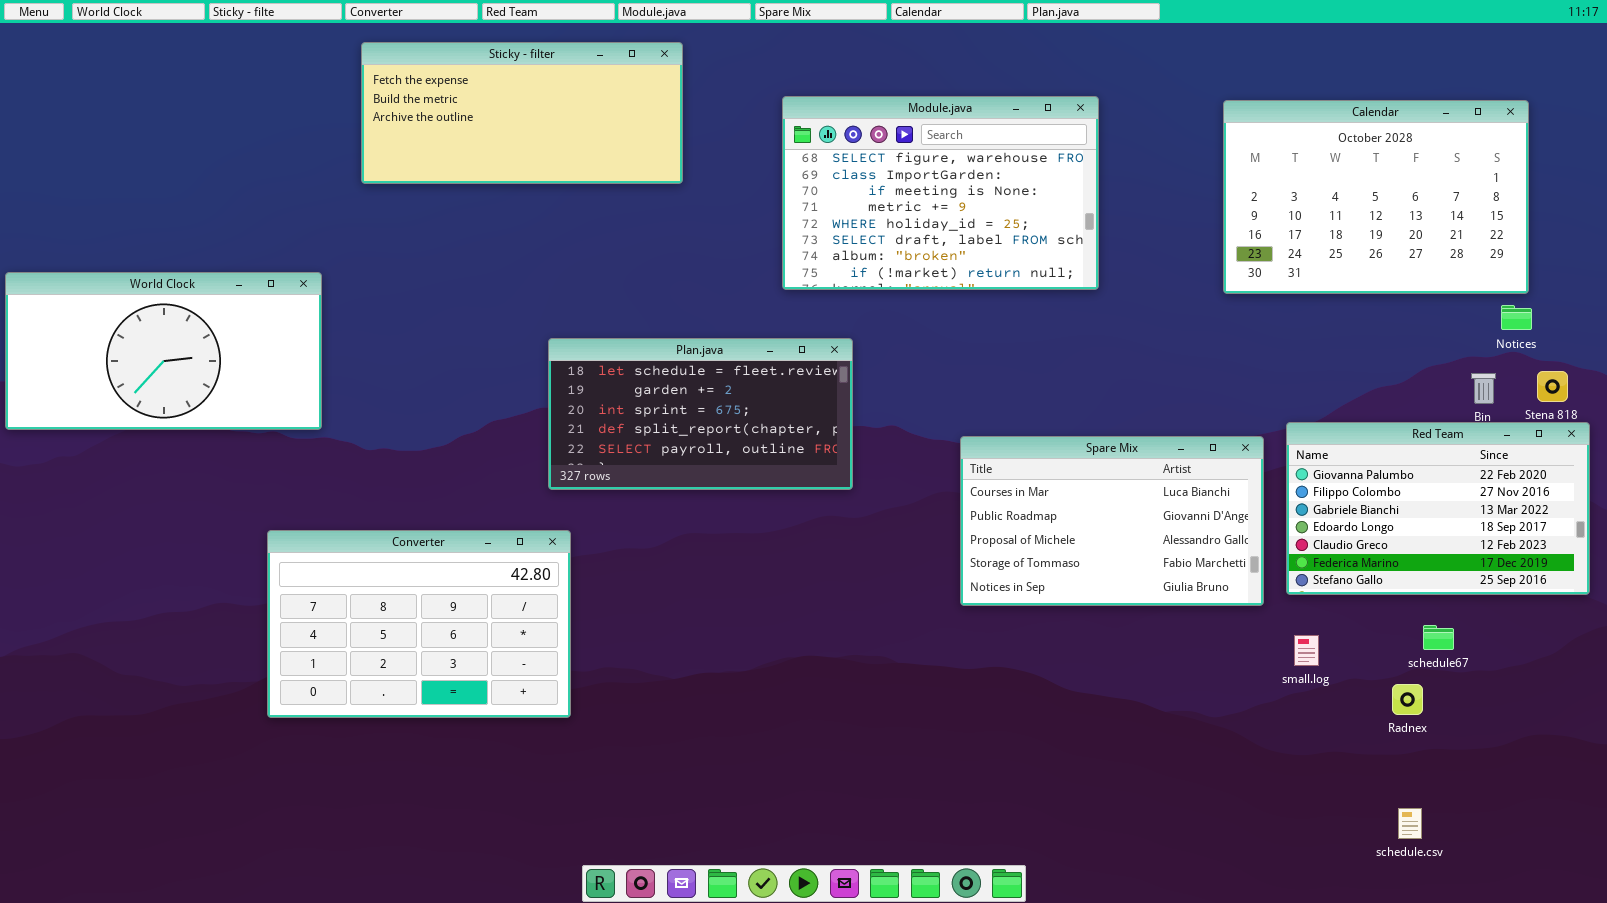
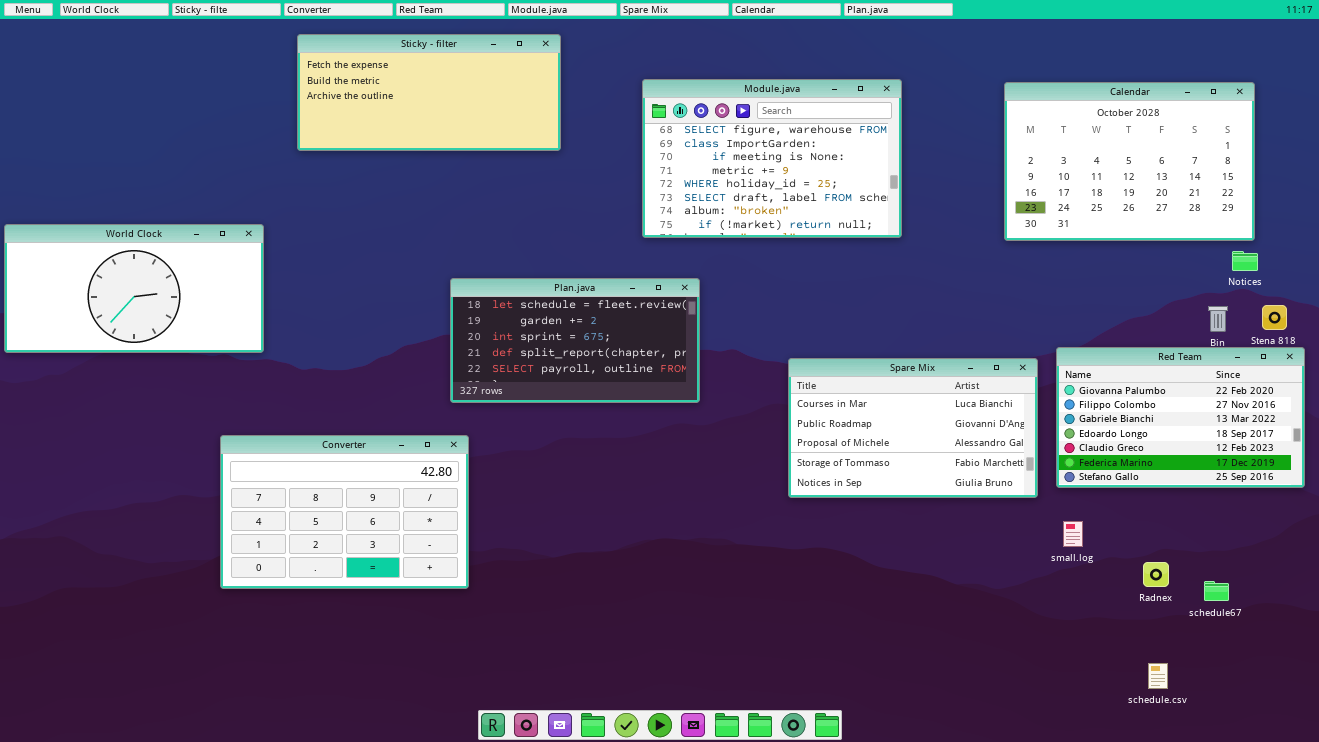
schedule67: [1423,625,1454,650] -> [1204,581,1229,601], moved

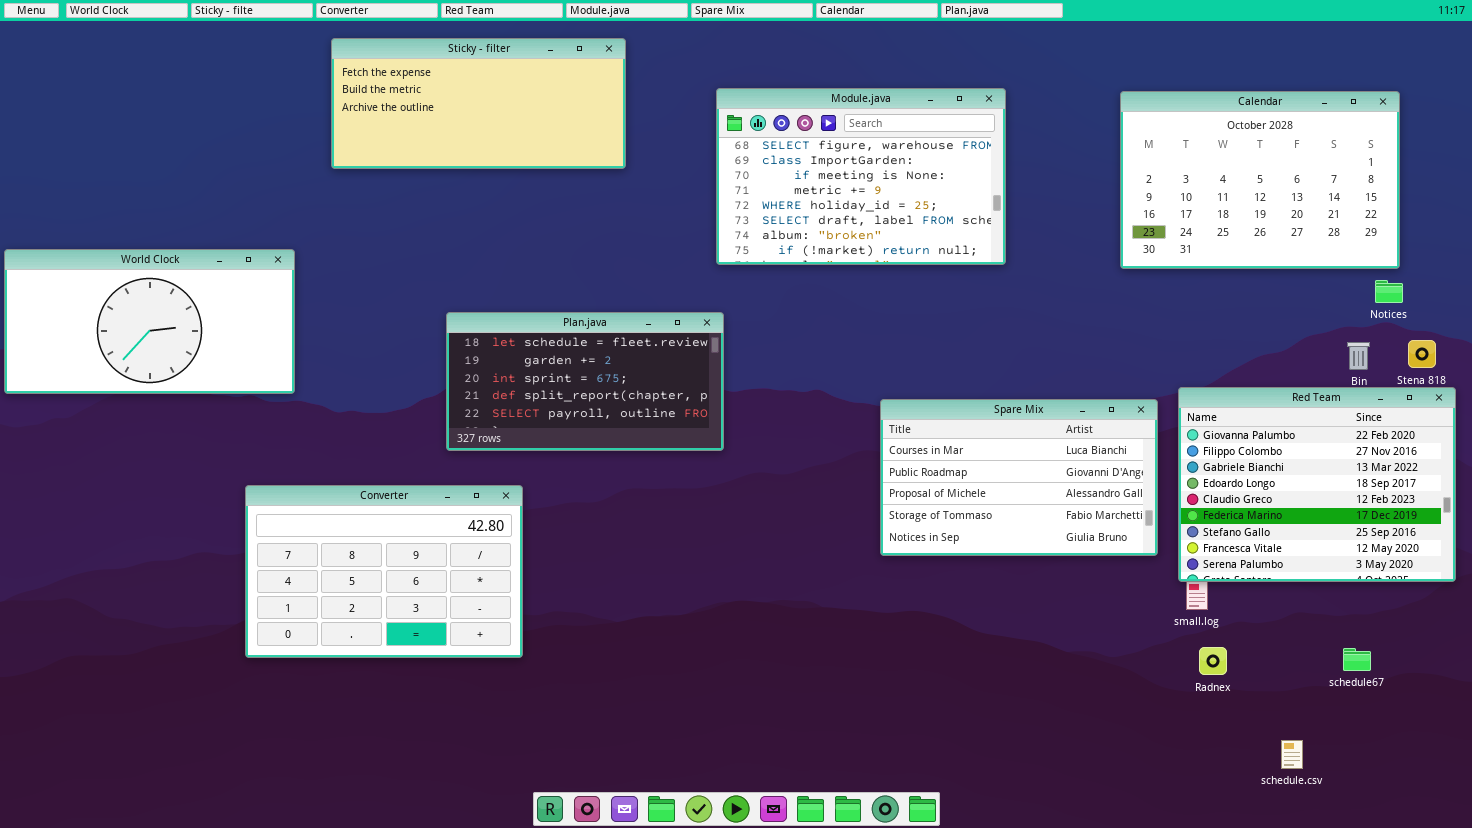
Plan.java: [450,278,700,403] -> [446,312,724,451], moved
Red Team: [1056,347,1305,488] -> [1178,387,1456,582], resized
Radnex: [1143,562,1169,587] -> [1199,647,1227,675], moved

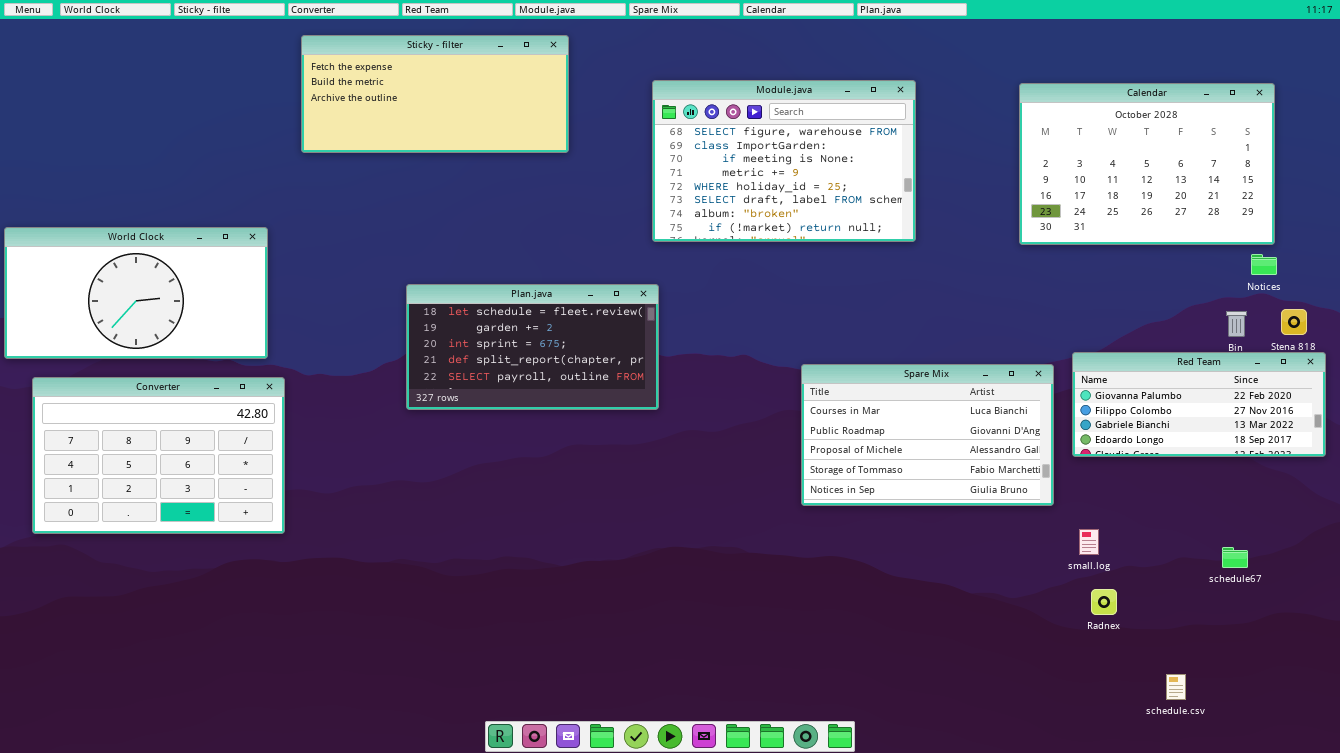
Red Team: [1178,387,1456,582] -> [1072,352,1326,457], resized
Converter: [245,485,523,658] -> [32,377,285,534], moved
schedule67: [1343,648,1371,671] -> [1222,547,1248,568], moved

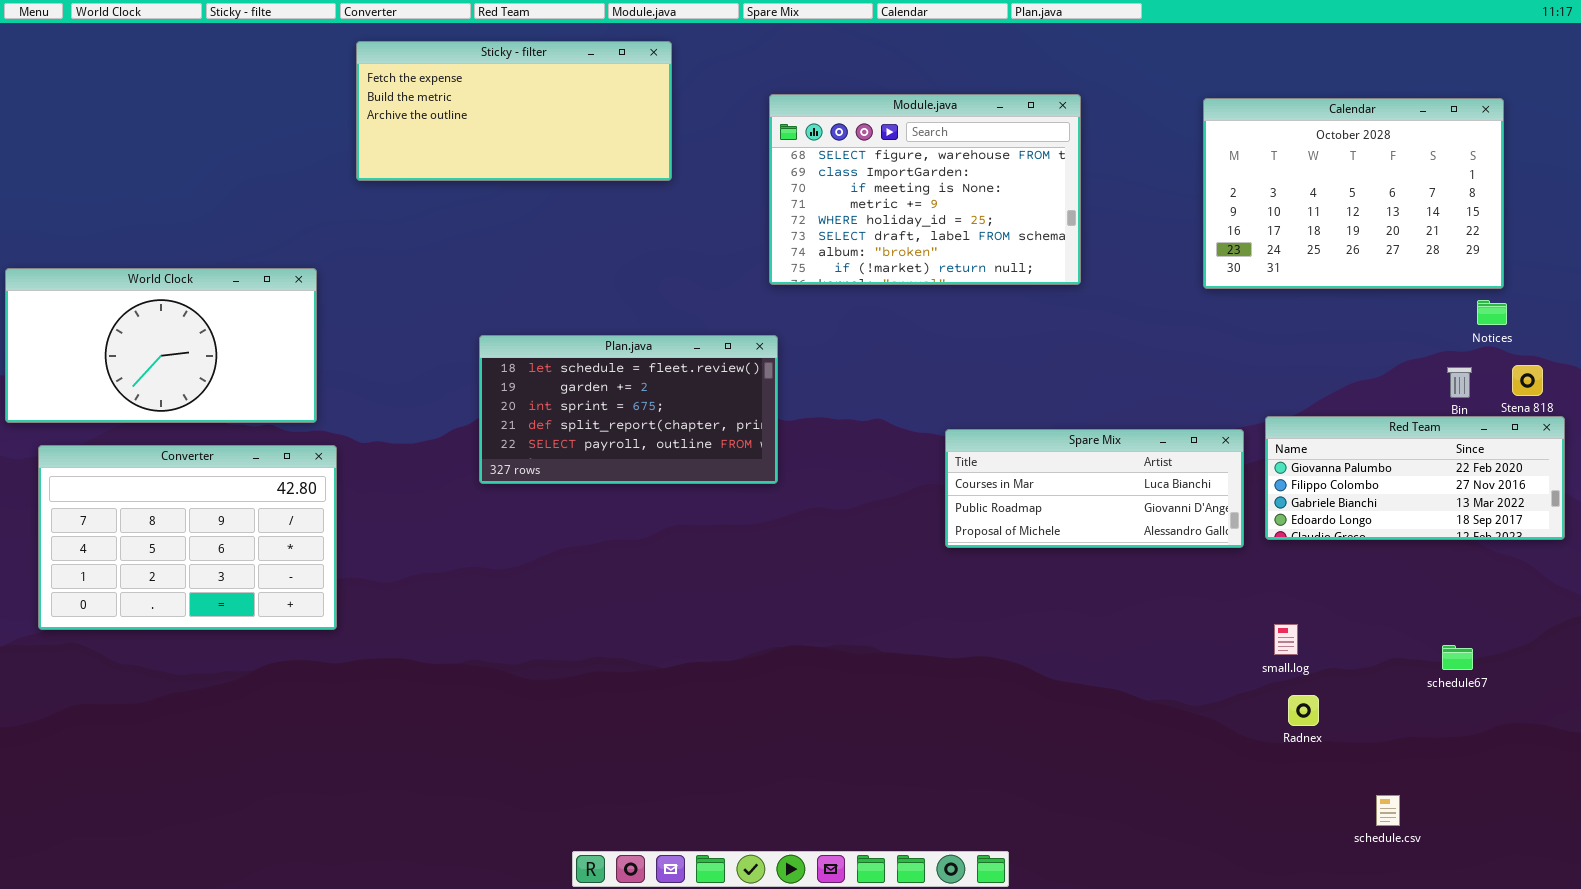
Spare Mix: [801,364,1054,506] -> [945,429,1244,548], resized

